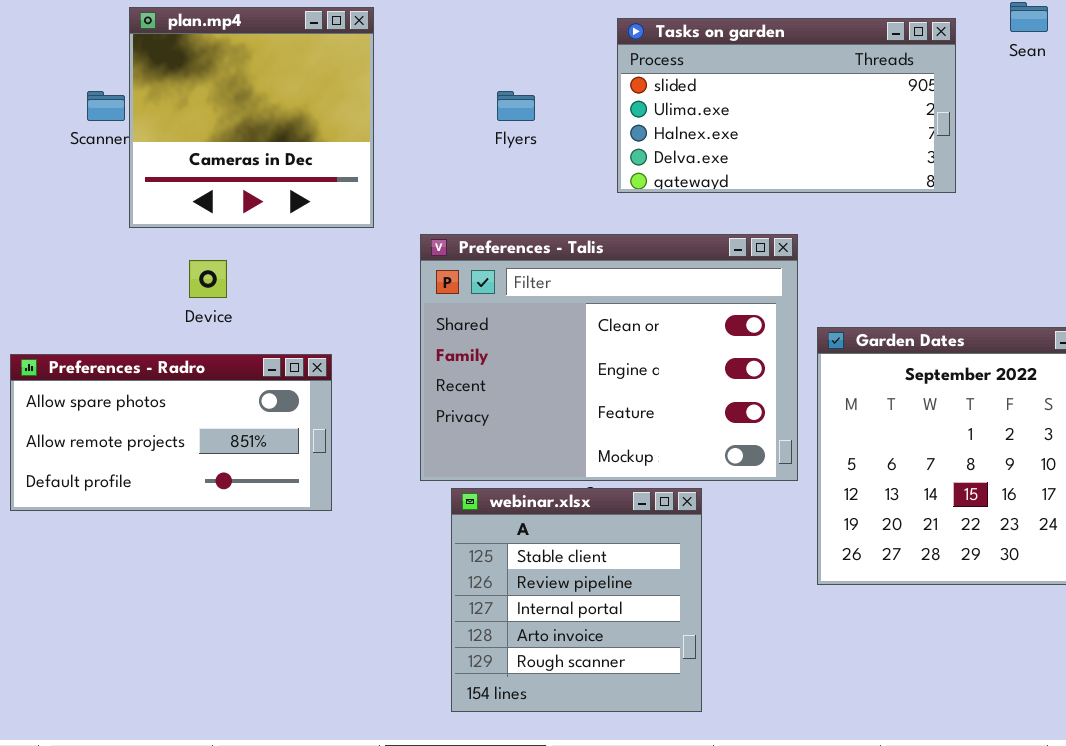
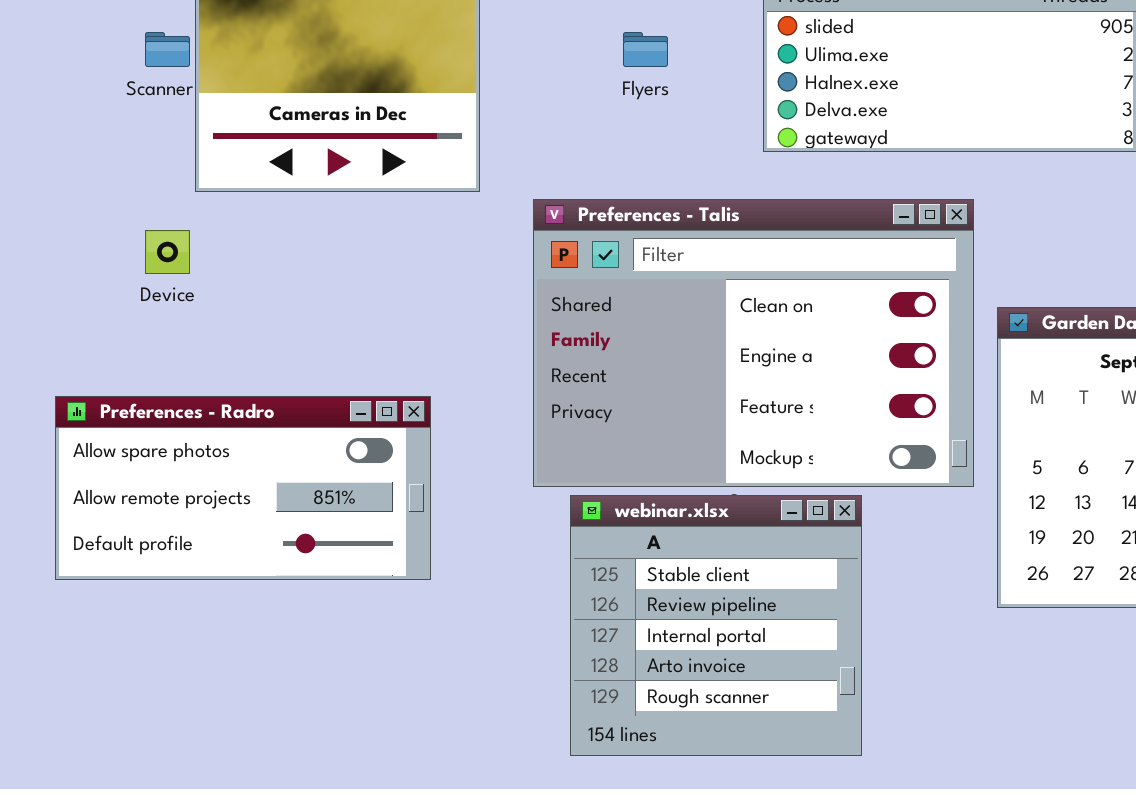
Device: [189,260,227,298] -> [145,230,190,274], moved
Preferences - Radro: [10,354,332,511] -> [55,396,431,580], moved

